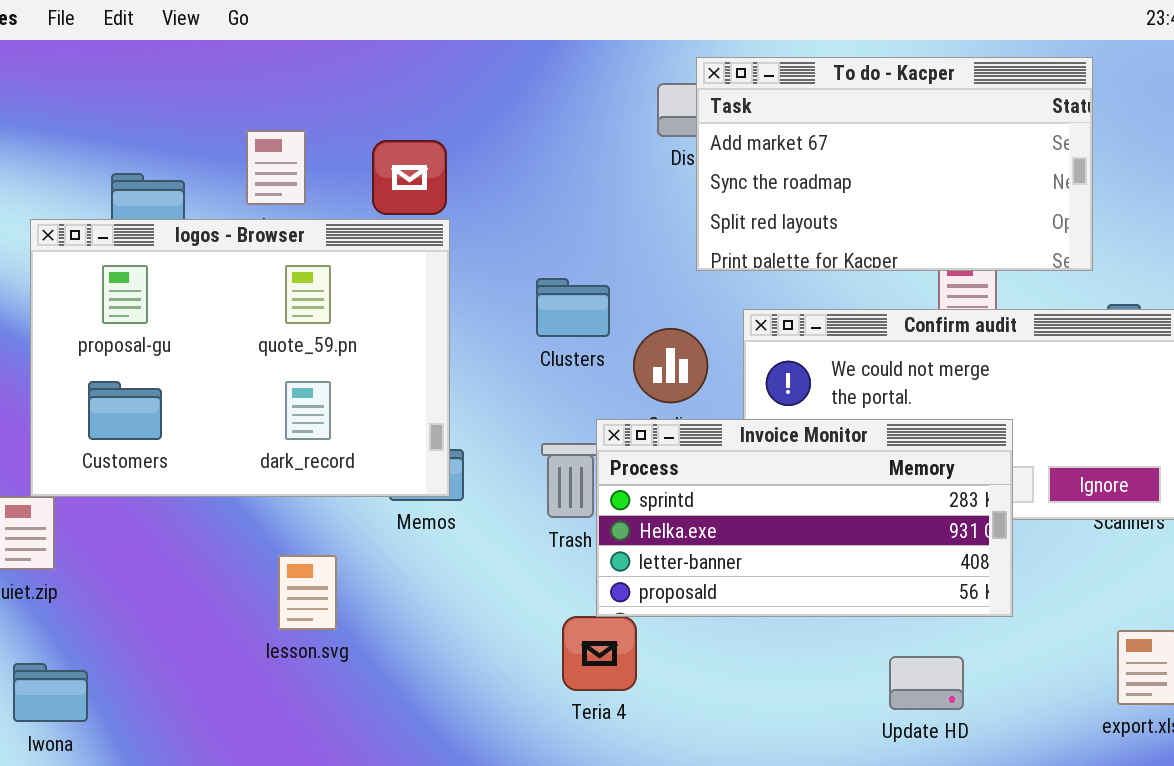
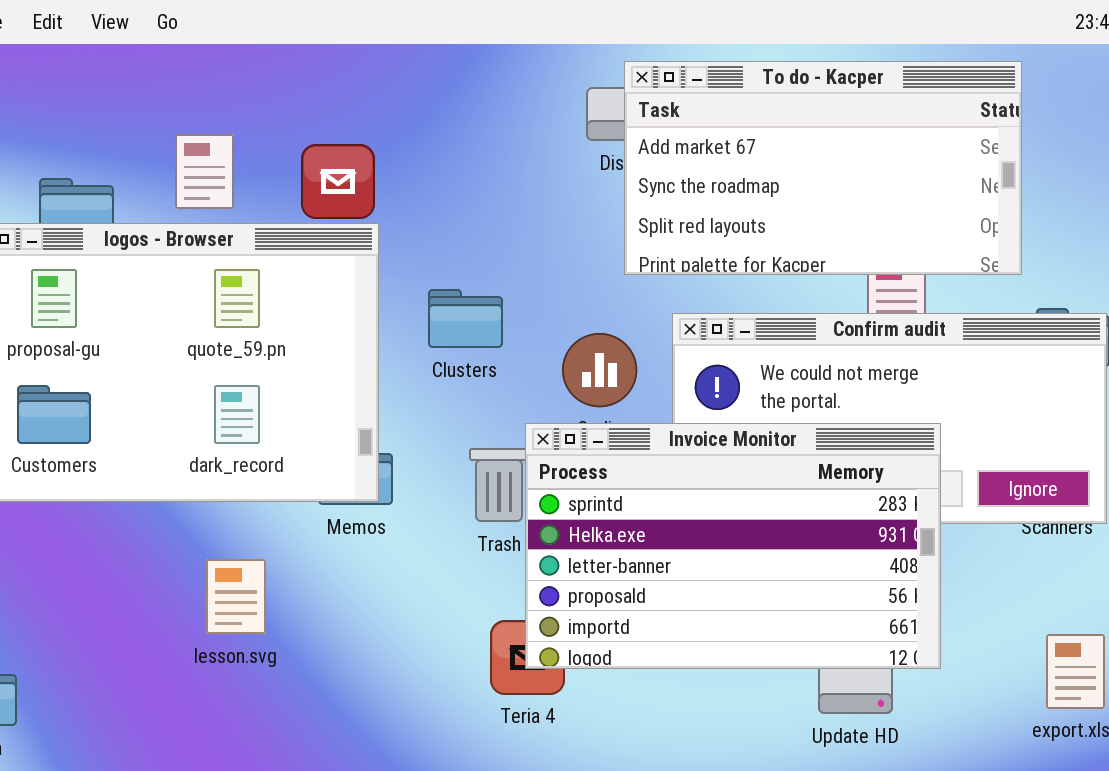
Clusters: [536,278,610,337] -> [428,289,503,348], moved
Invoice Monitor: [596,419,1013,617] -> [525,423,941,669], resized

